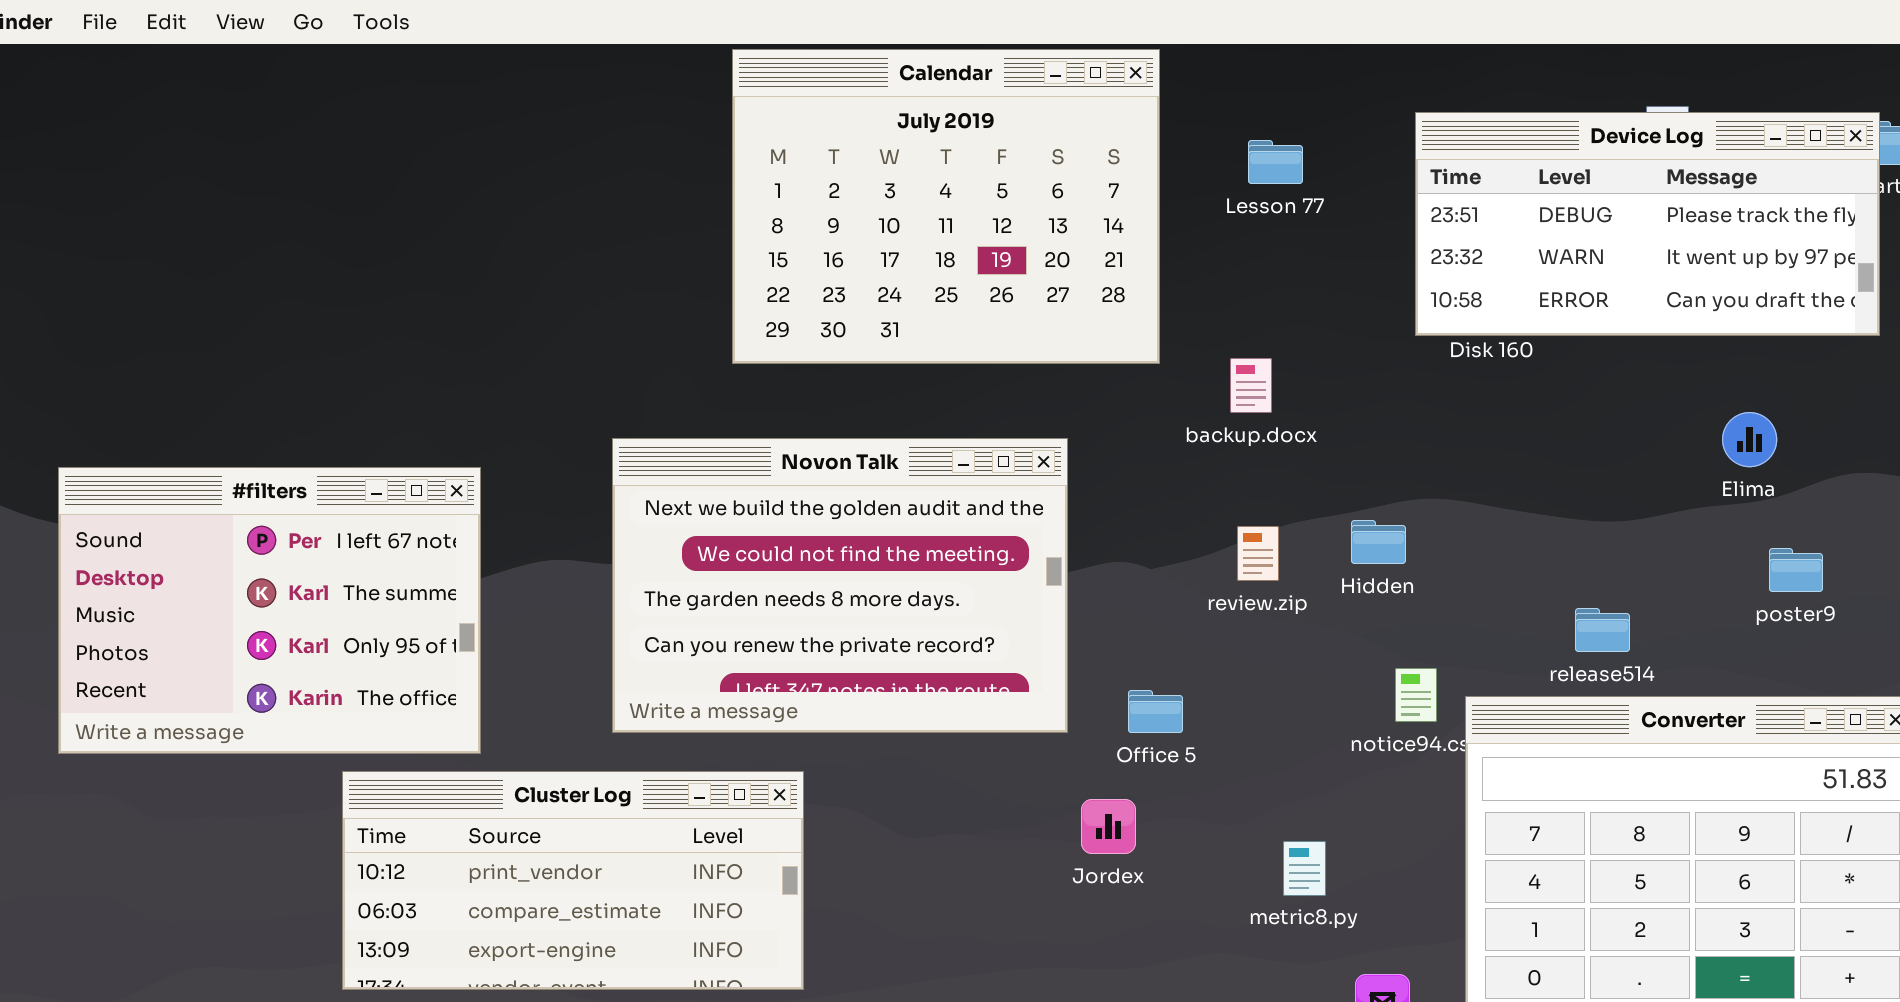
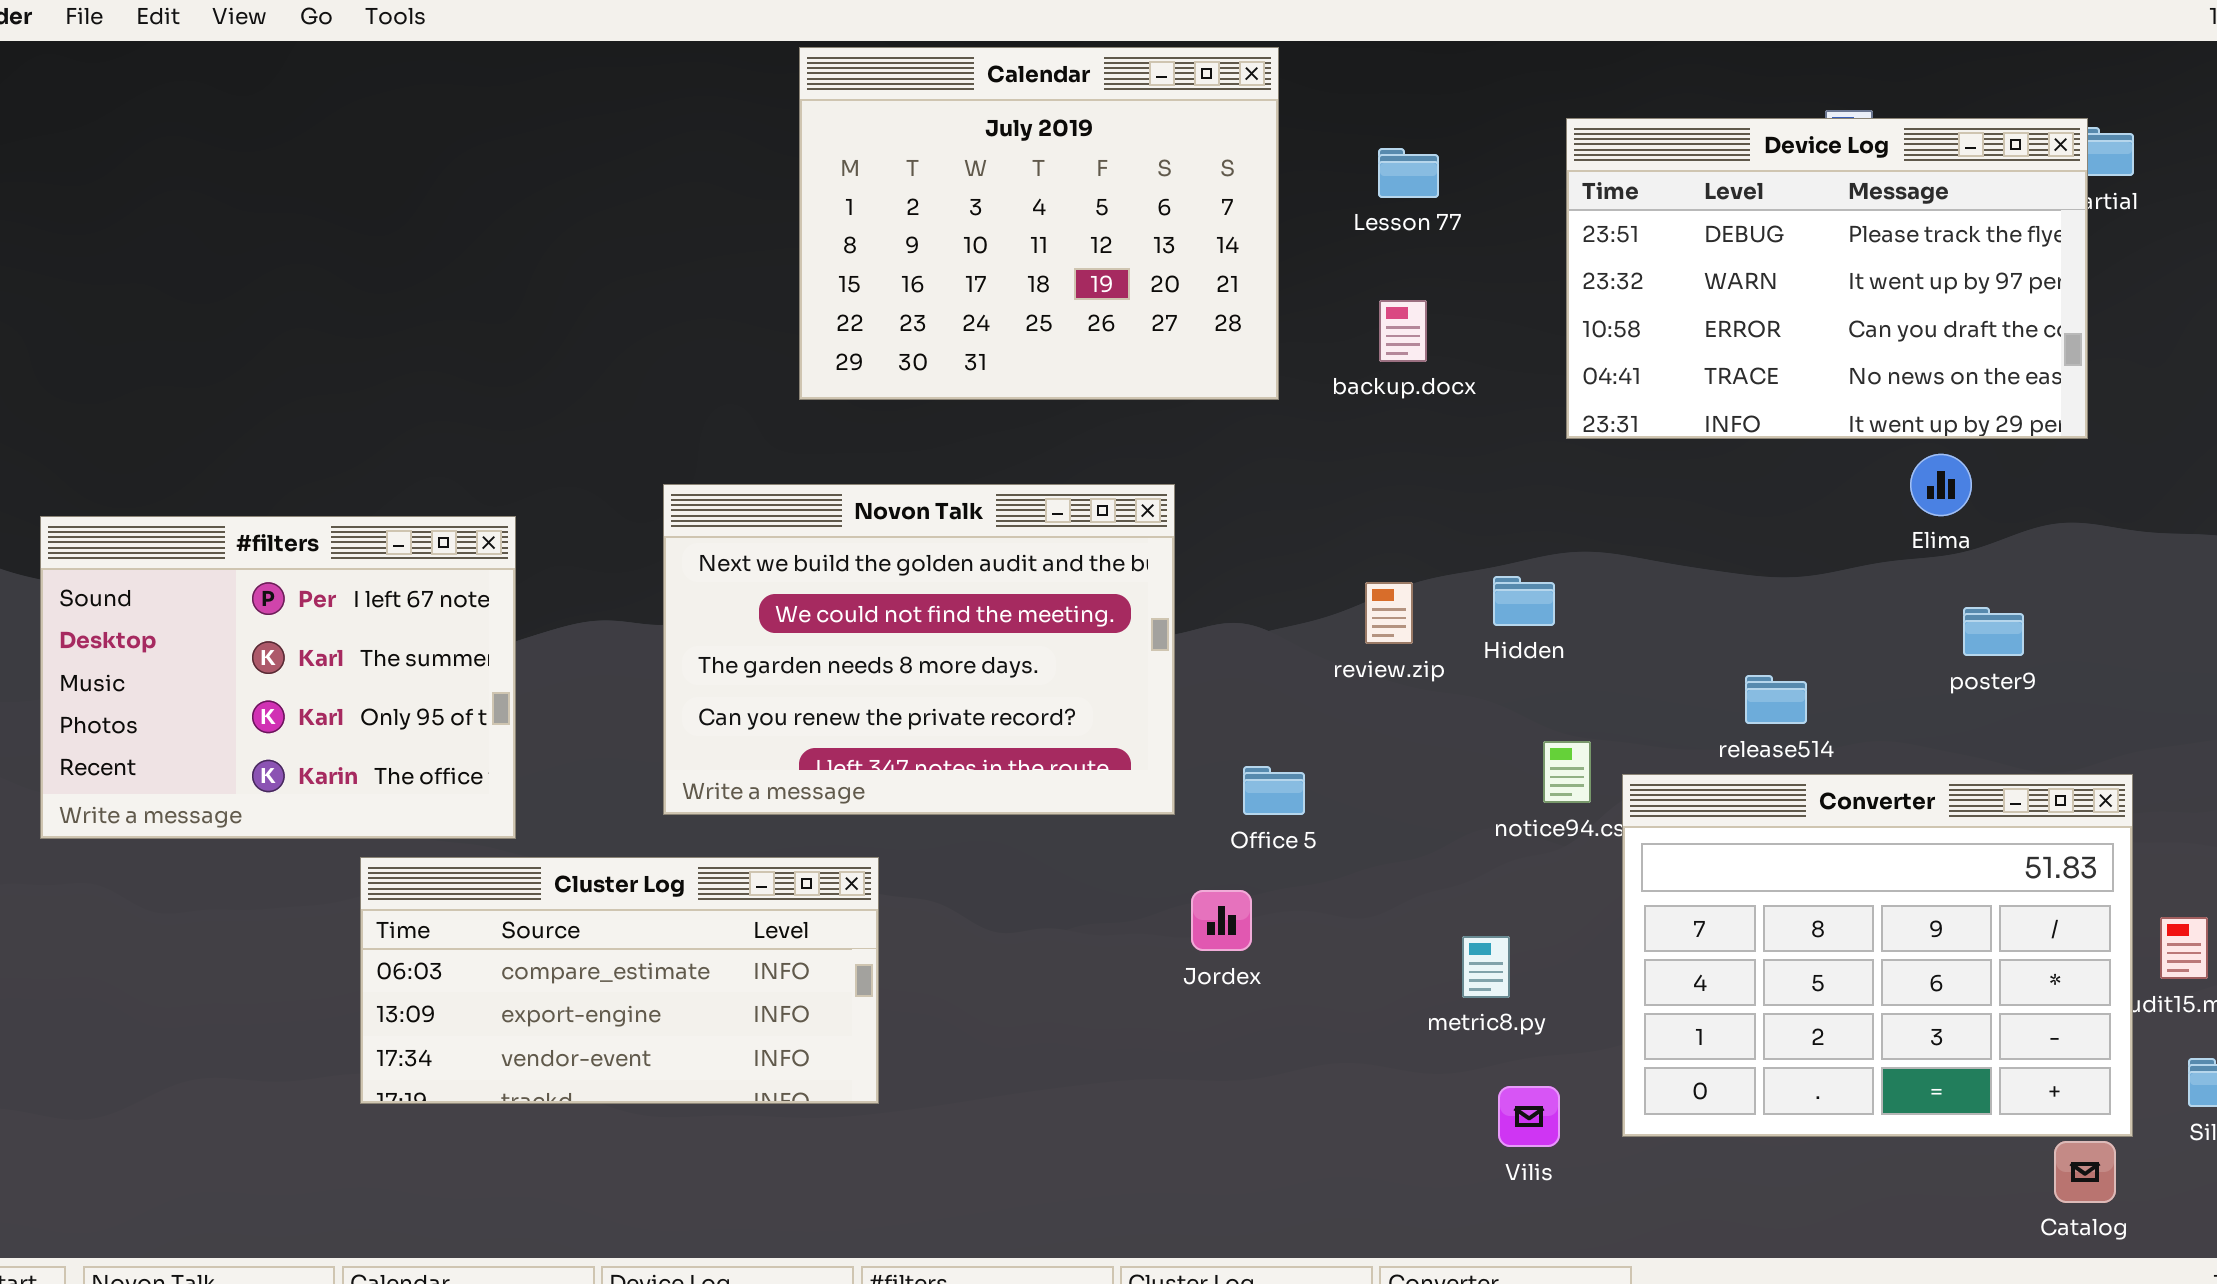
Device Log: [1415,112,1880,336] -> [1566,118,2088,439], resized
backup.docx: [1230,358,1272,413] -> [1379,300,1427,362], moved
Cluster Log: [342,771,804,990] -> [360,857,879,1104], scrolled down 1 row
metric8.py: [1283,841,1326,896] -> [1462,936,1510,998], moved

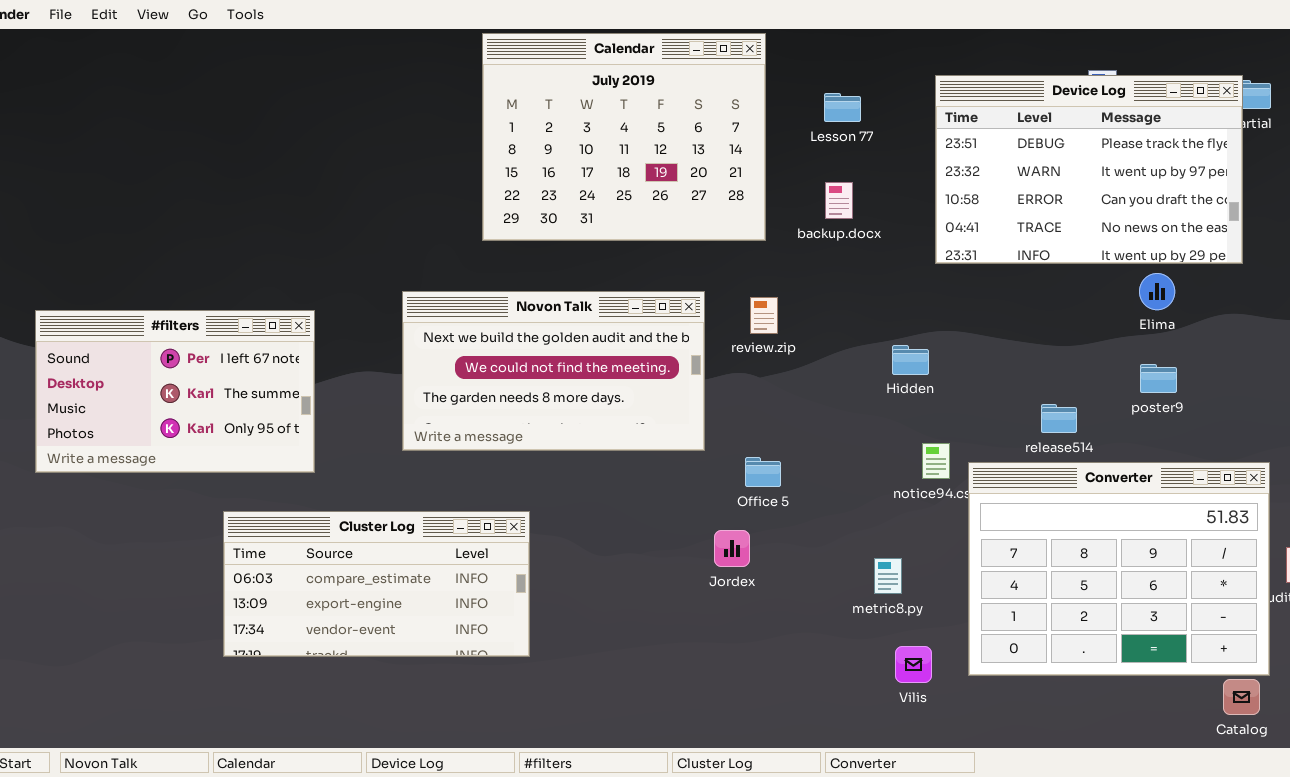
Novon Talk: [663,484,1175,815] -> [402,291,705,451], resized
#filters: [40,516,516,839] -> [35,310,315,473], resized
review.zip: [1365,582,1413,644] -> [750,297,778,334], moved
poster9: [1963,607,2024,656] -> [1140,364,1177,393], moved

